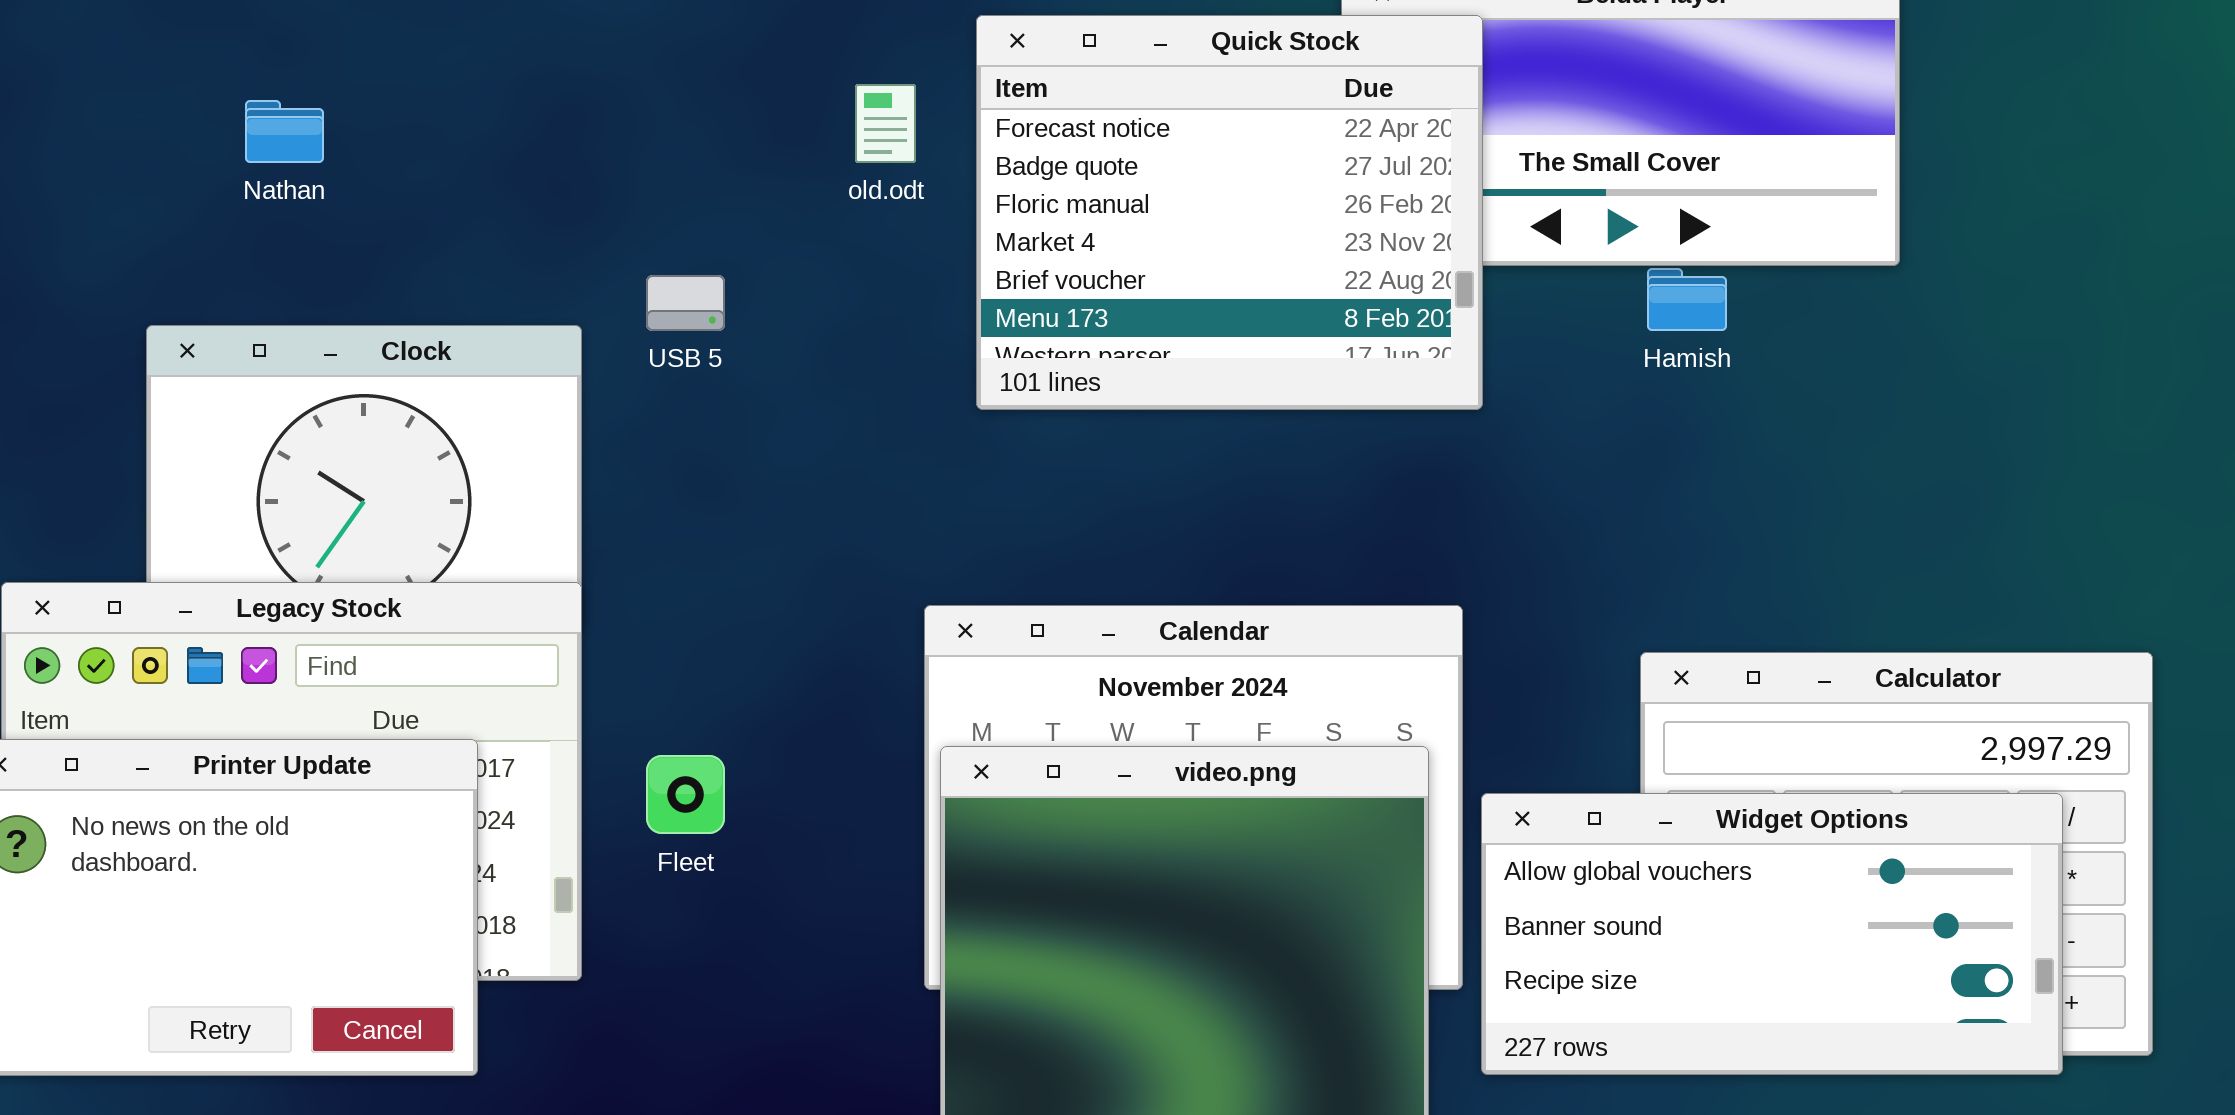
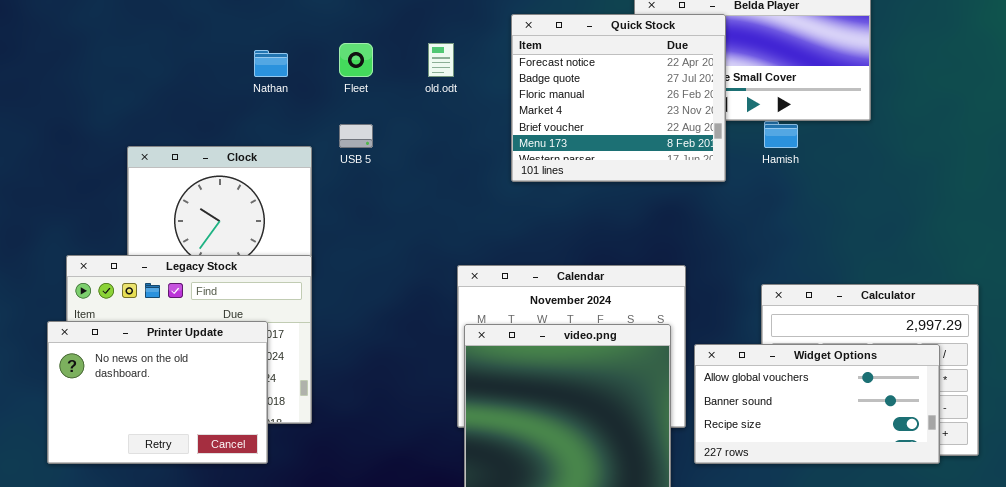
Quick Stock: [976,15,1483,410] -> [511,14,726,182], moved
Nathan: [245,100,324,163] -> [254,50,288,77], moved
Fleet: [646,755,725,834] -> [339,43,373,77], moved

